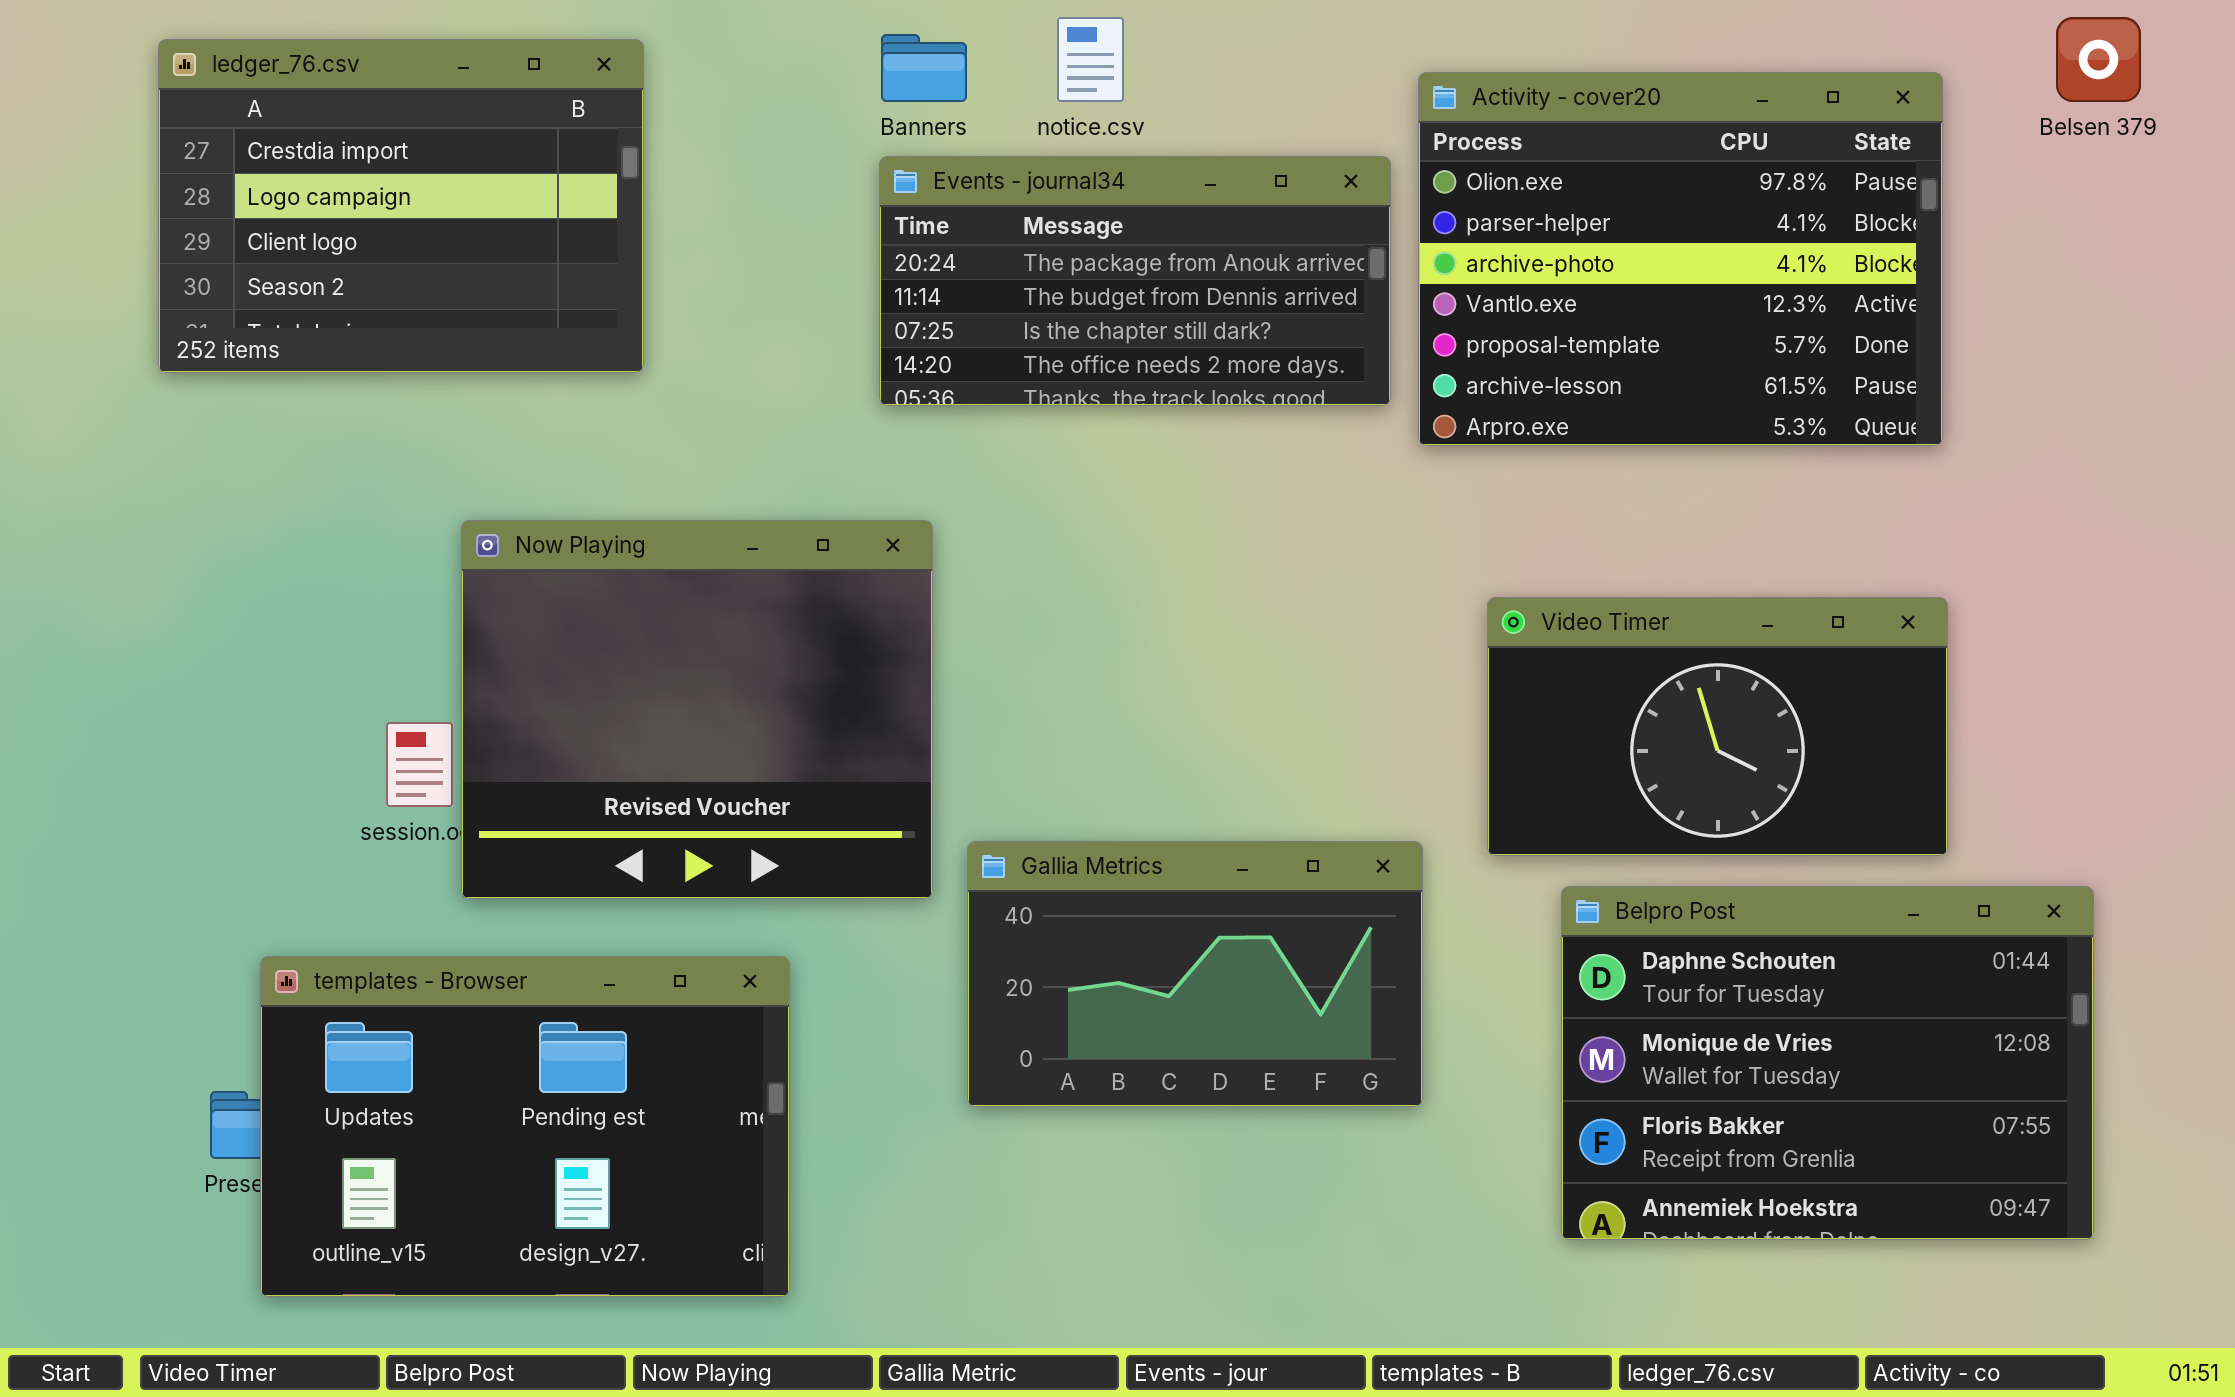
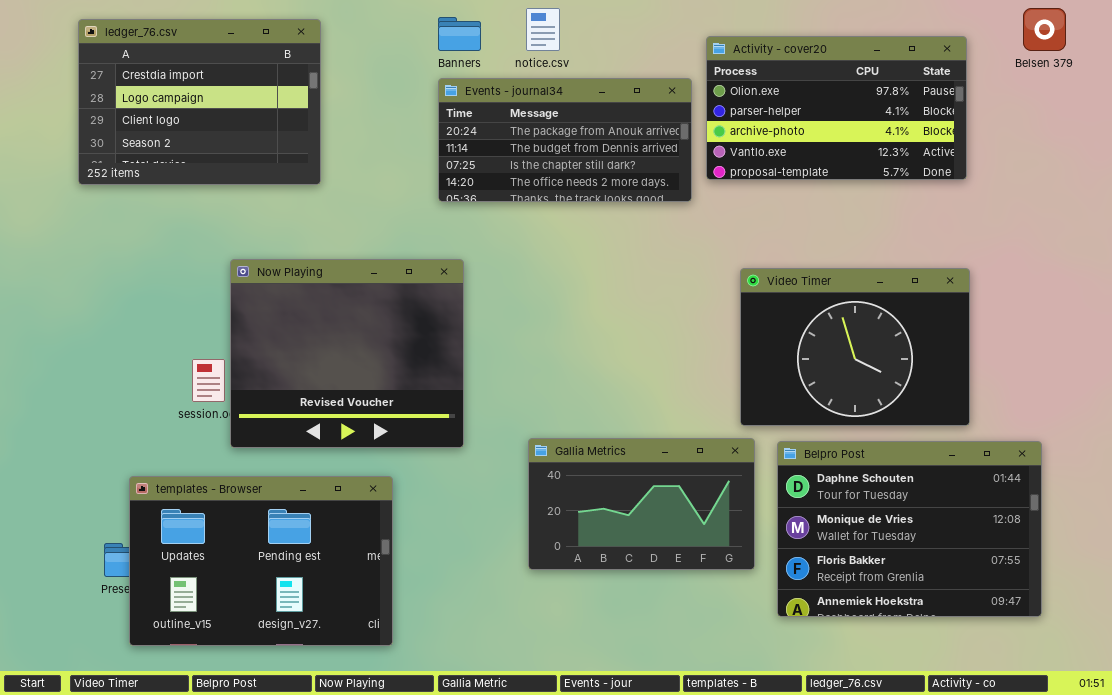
Activity - cover20: [1418,72,1943,446] -> [706,36,967,180], resized
Video Timer: [1487,597,1948,856] -> [740,268,970,426], resized
Gallia Metrics: [967,841,1423,1107] -> [528,438,755,570], moved

